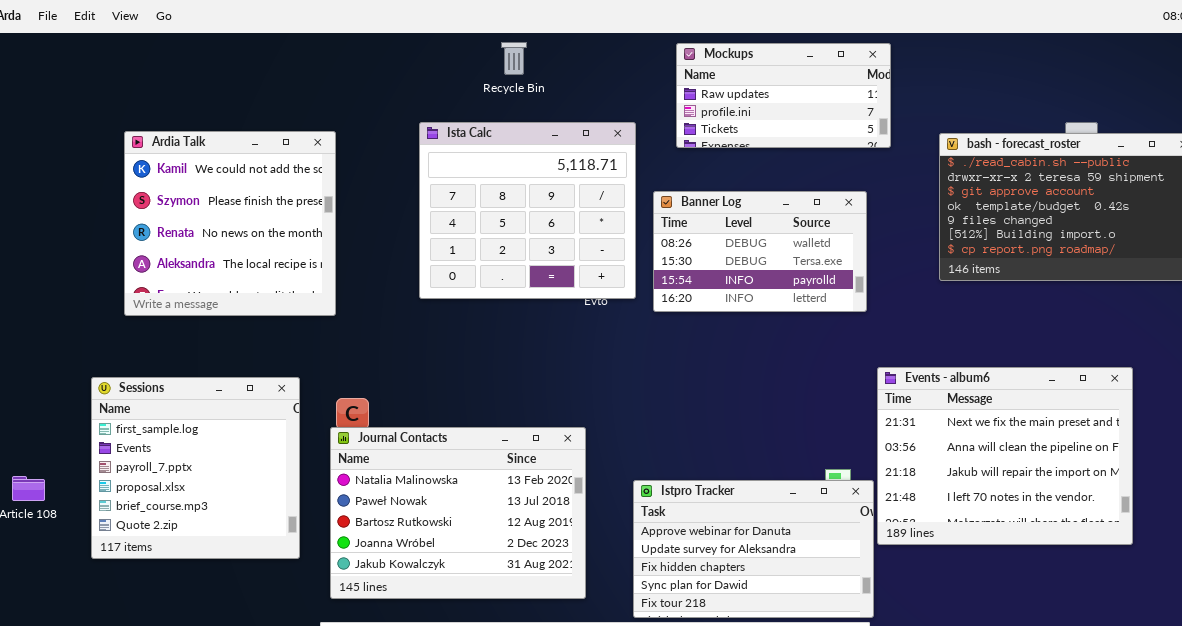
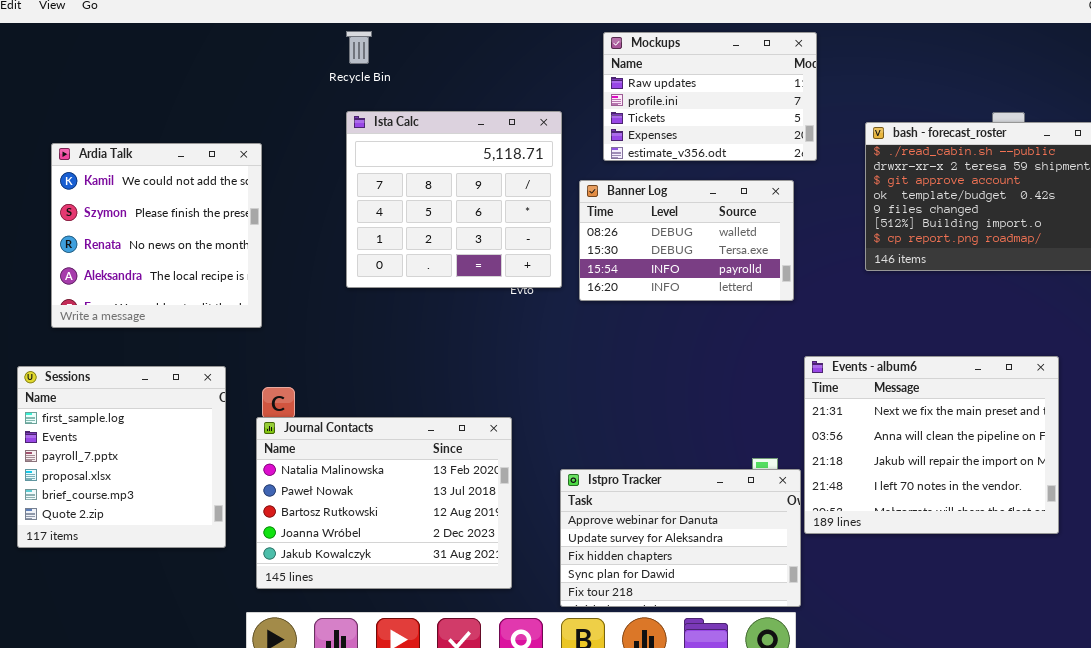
Recycle Bin: [501,42,527,75] -> [346,31,372,64], moved
Mockups: [676,43,891,148] -> [603,32,817,161], resized
Ardia Talk: [124,131,336,316] -> [51,143,262,328], moved

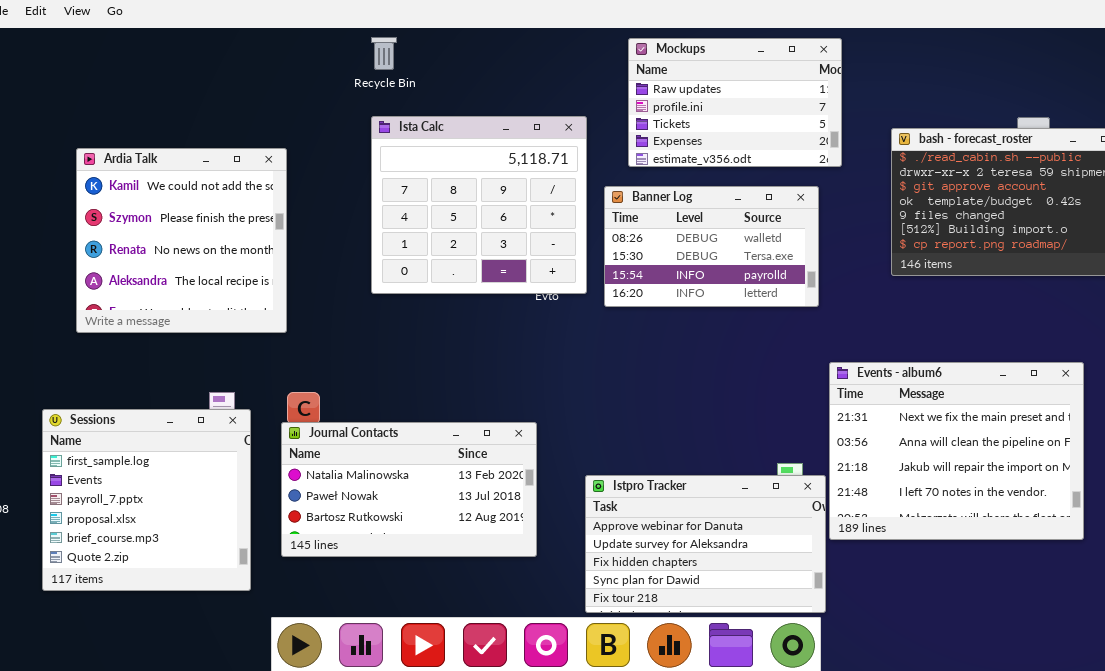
Sessions: [17,366,226,548] -> [42,409,251,591], moved
Journal Contacts: [256,417,512,589] -> [281,422,537,557], resized

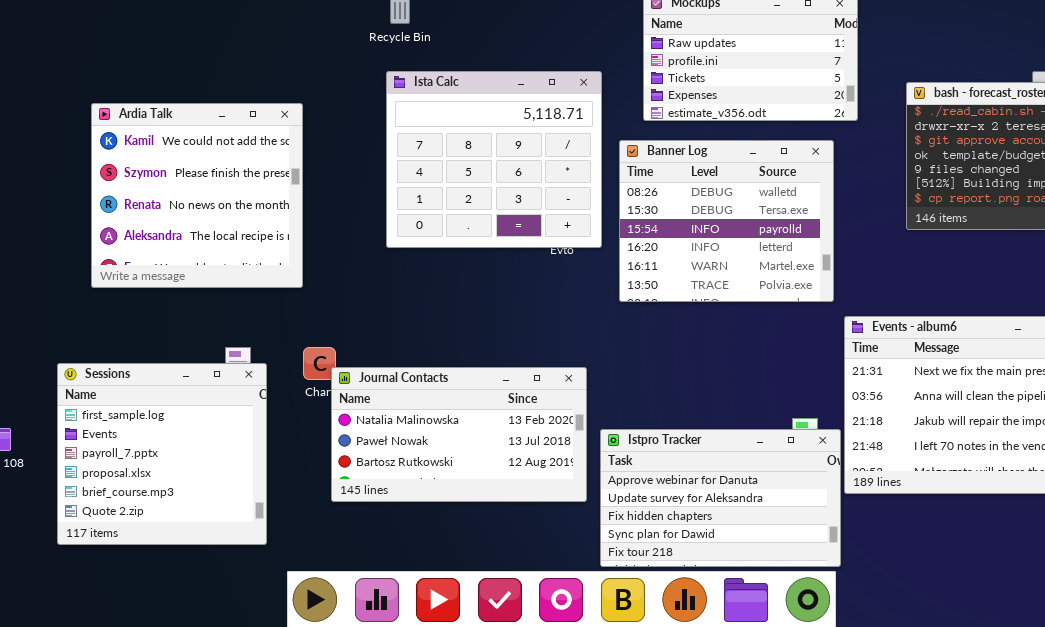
Banner Log: [604,186,819,307] -> [619,140,834,302], resized
Journal Contacts: [281,422,537,557] -> [331,367,587,502], moved

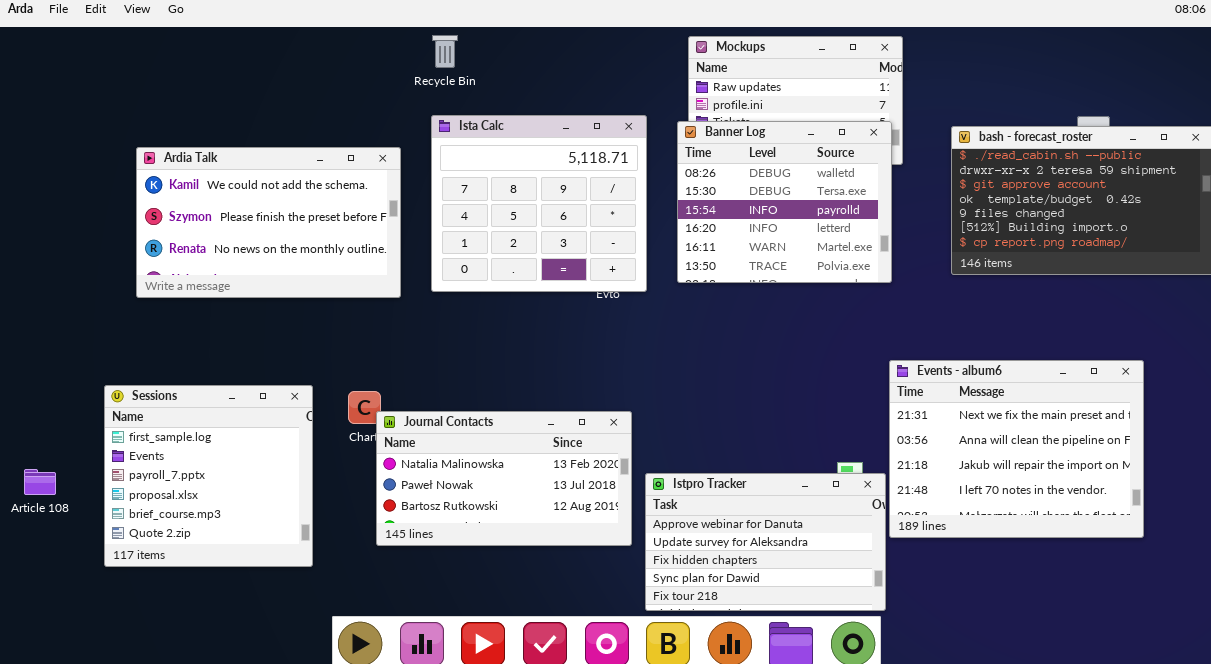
Ardia Talk: [91,103,303,288] -> [136,147,401,298], resized
Banner Log: [619,140,834,302] -> [677,121,892,283], moved
Sessions: [57,363,267,545] -> [104,385,313,567], moved

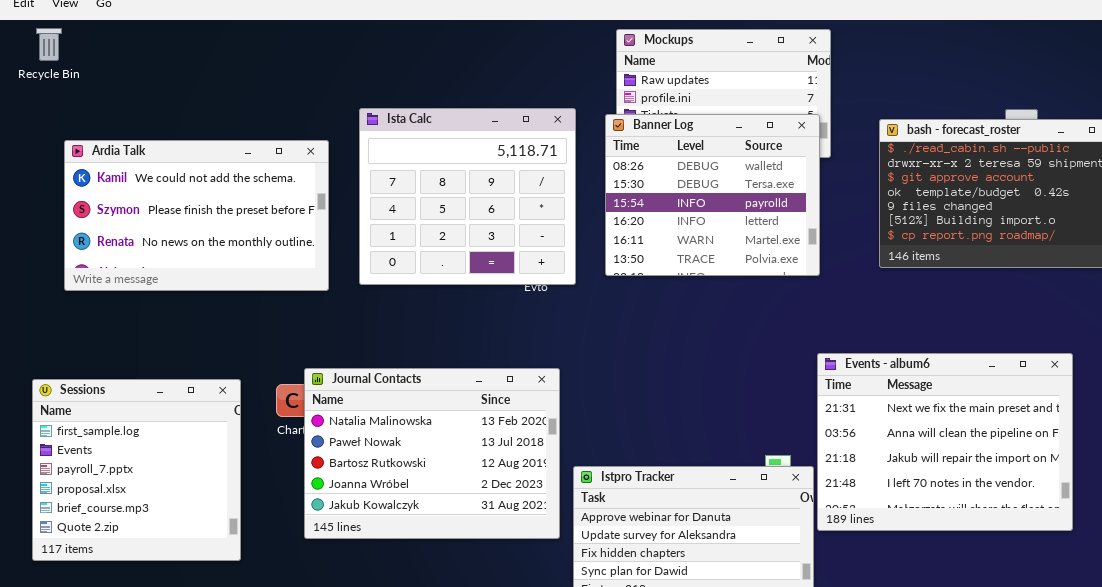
Recycle Bin: [432,35,458,68] -> [36,28,62,61], moved
Journal Contacts: [376,411,632,546] -> [304,368,560,539], resized

